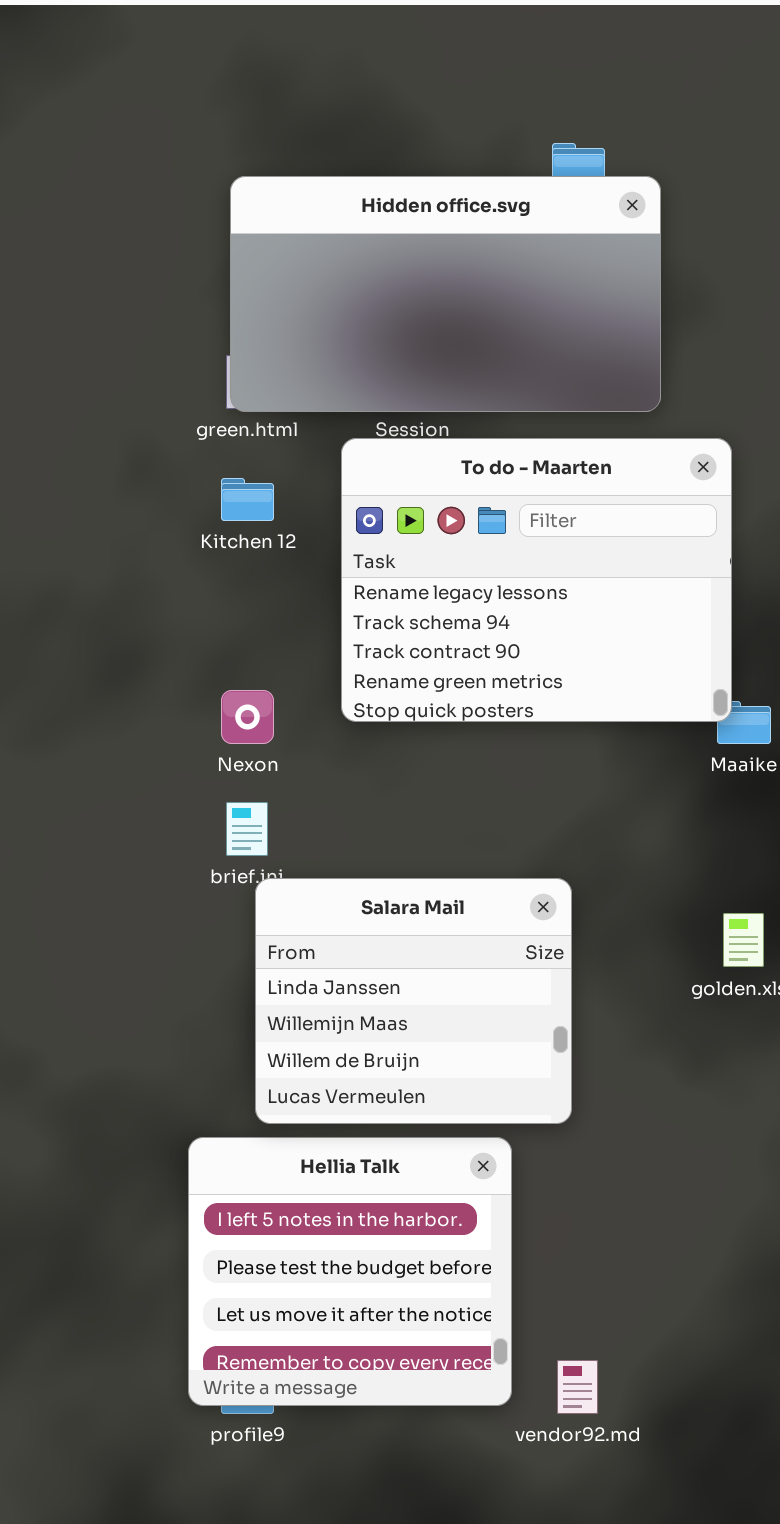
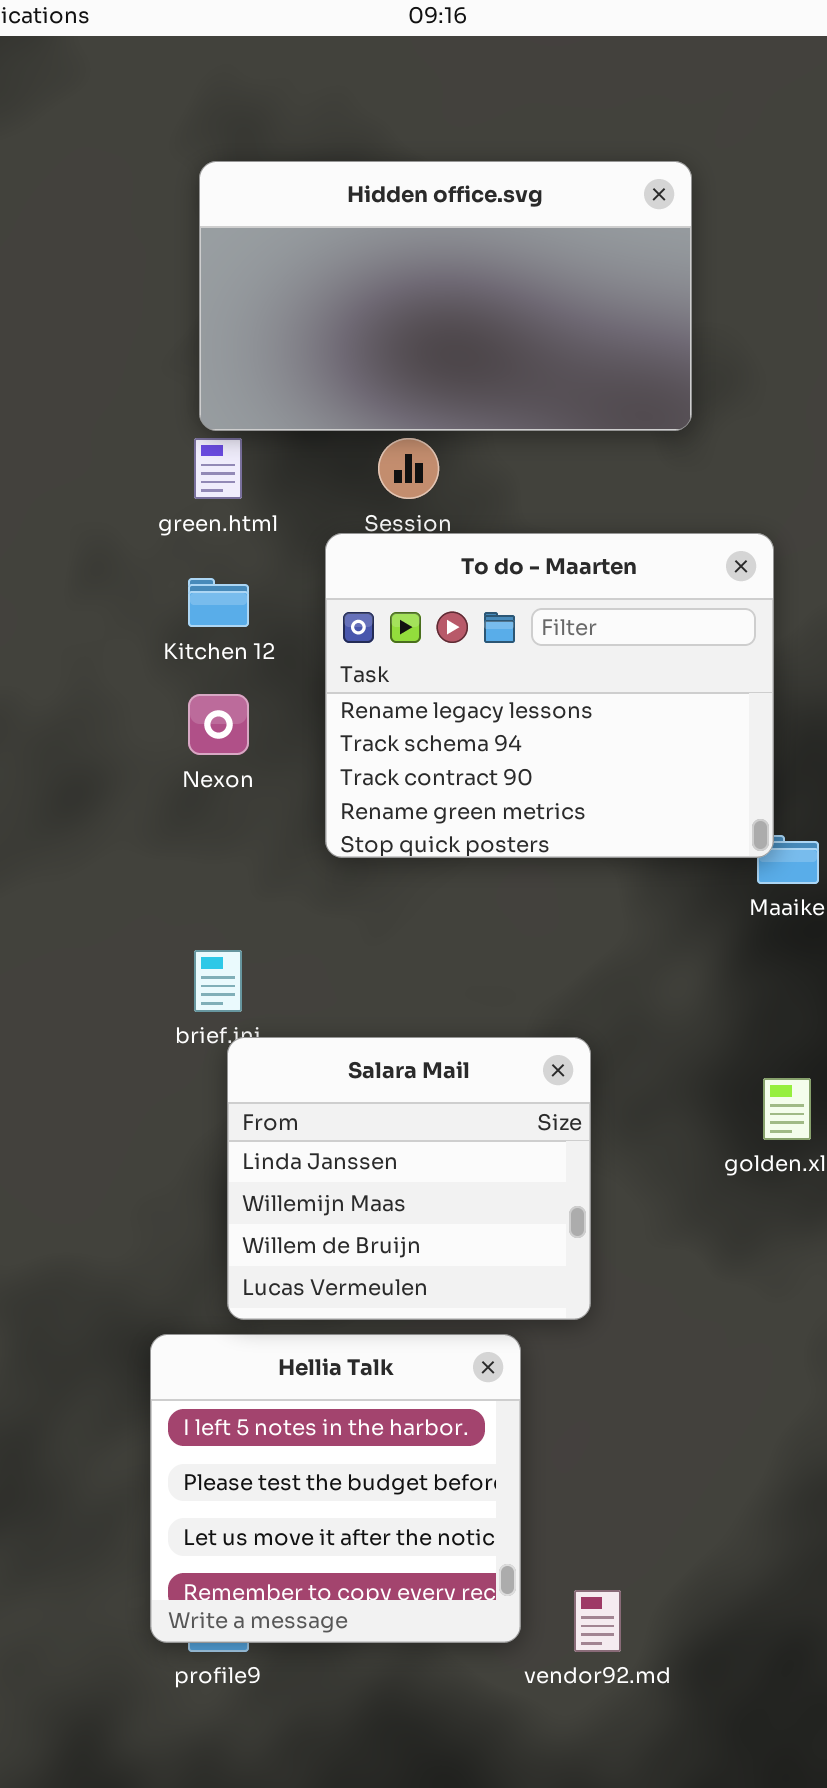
Hidden office.svg: [230,176,661,412] -> [199,161,692,431], moved
Nexon: [221,690,274,744] -> [188,694,249,755], moved

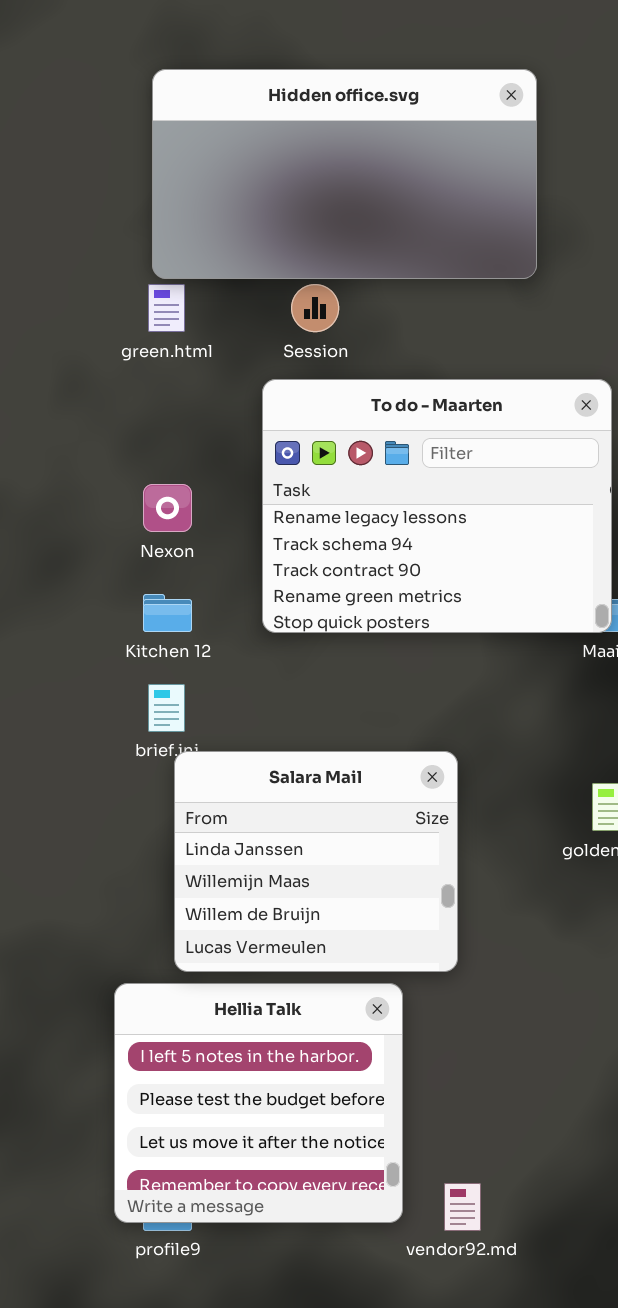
To do - Maarten: [325,533,774,858] -> [262,379,612,633], moved
Kitchen 12: [188,578,249,627] -> [143,594,192,632], moved

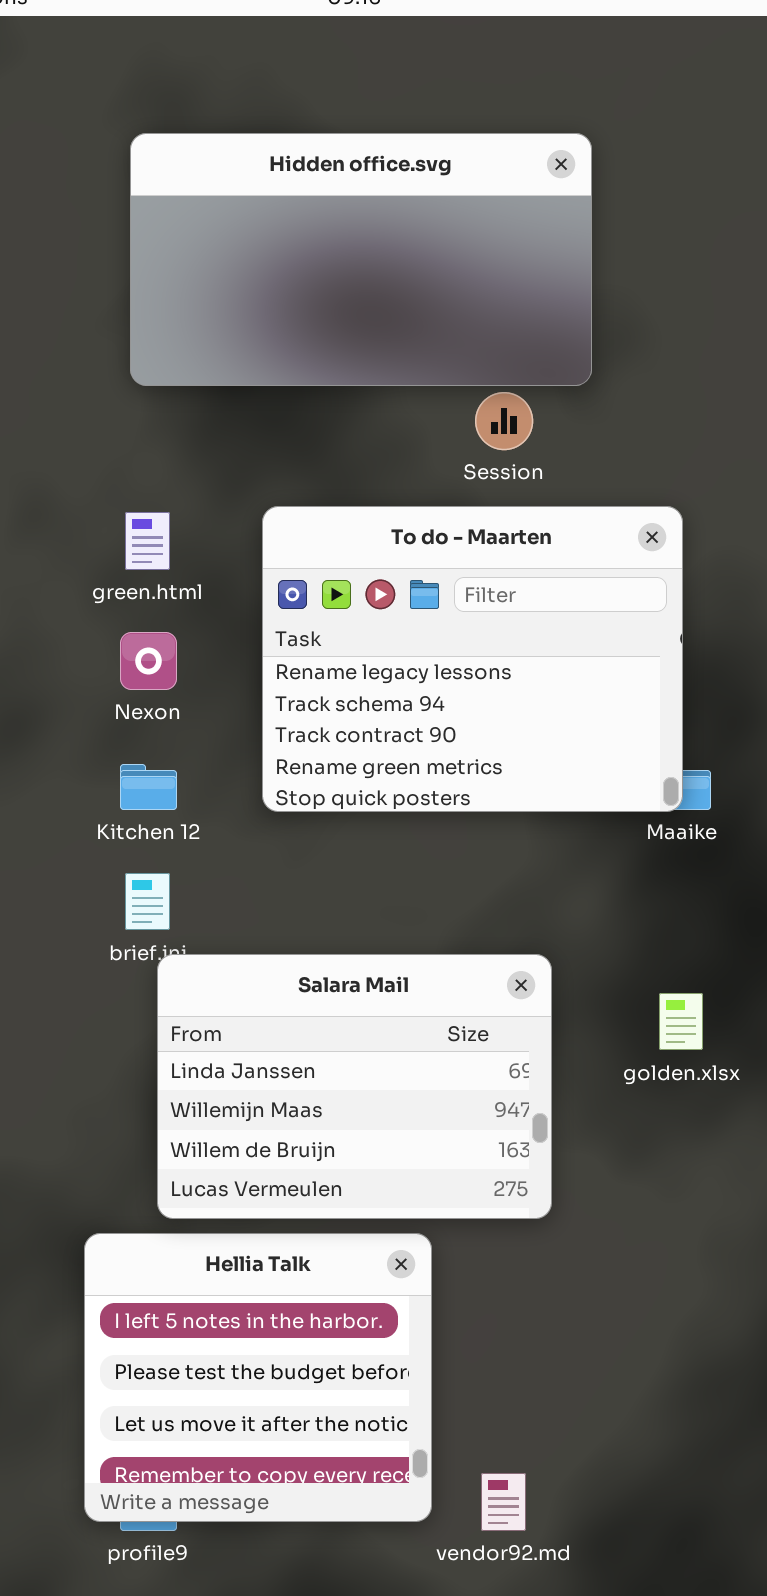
green.html: [148,284,185,332] -> [125,512,170,570], moved
Session: [291,284,339,332] -> [475,392,533,450], moved
Salara Mail: [174,751,458,972] -> [157,954,552,1219], resized

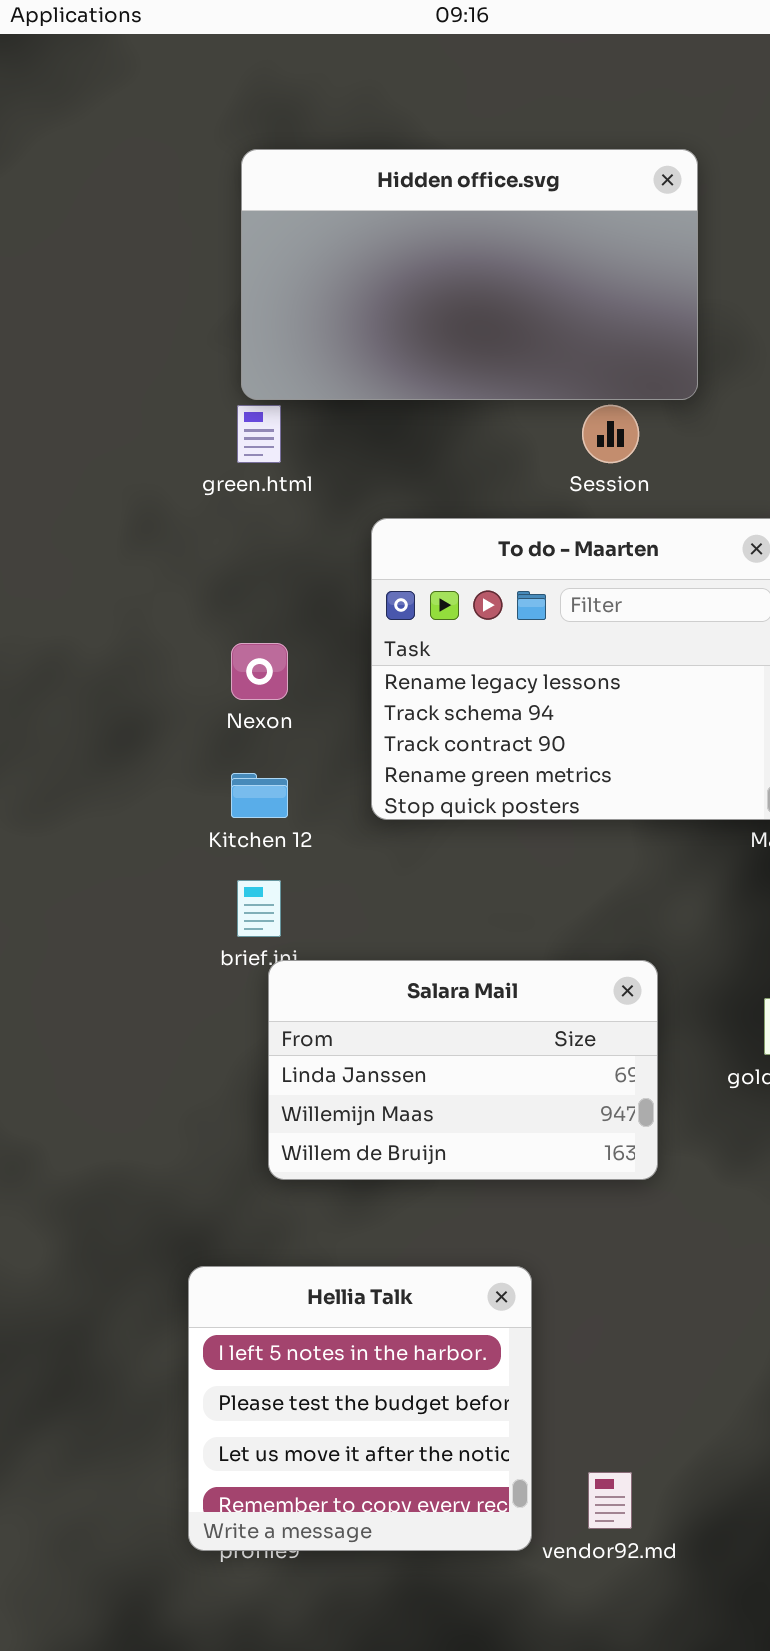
green.html: [125,512,170,570] -> [237,405,281,463], moved
Salara Mail: [157,954,552,1219] -> [268,960,658,1180], resized
Hellia Talk: [84,1233,432,1522] -> [188,1266,532,1551], moved

